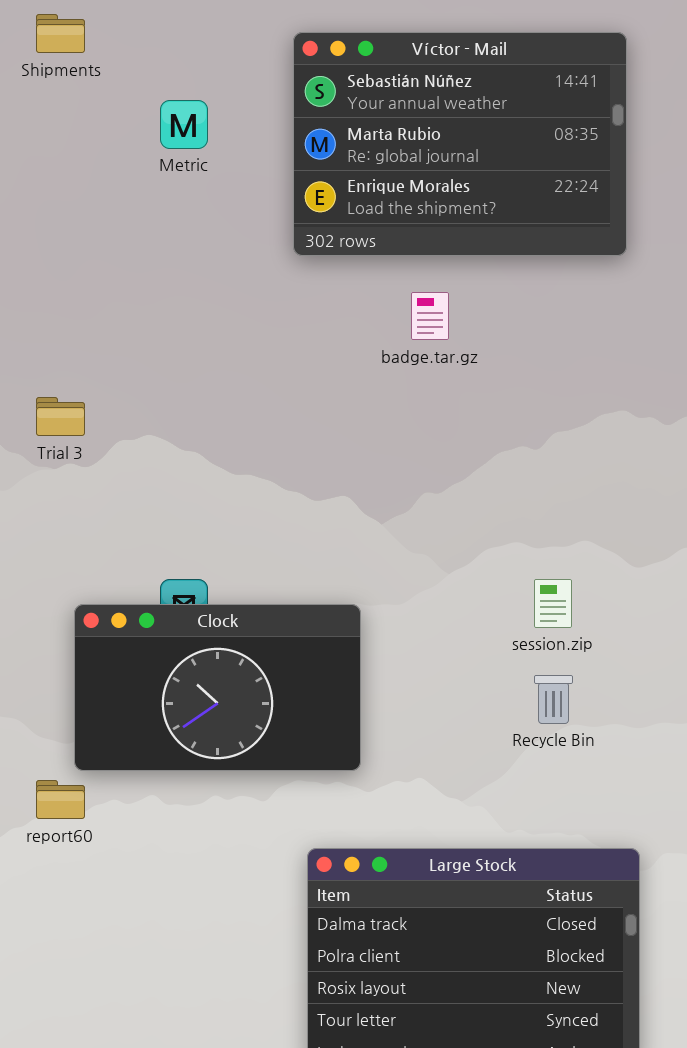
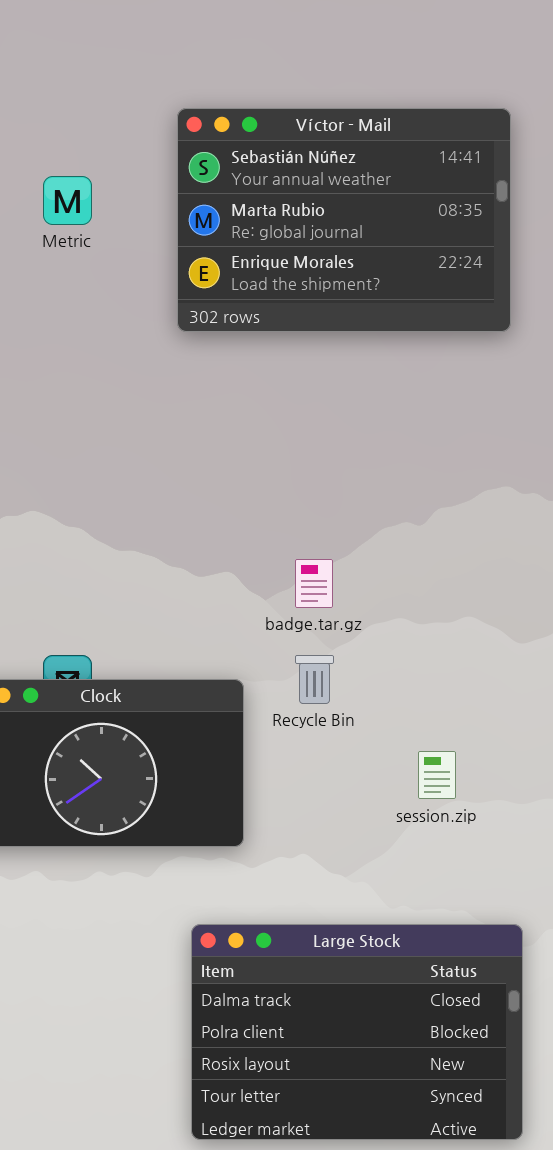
badge.tar.gz: [411,292,449,340] -> [295,559,333,608], moved
session.zip: [534,579,572,628] -> [418,751,456,799], moved
Recycle Bin: [534,675,573,724] -> [295,655,334,704], moved

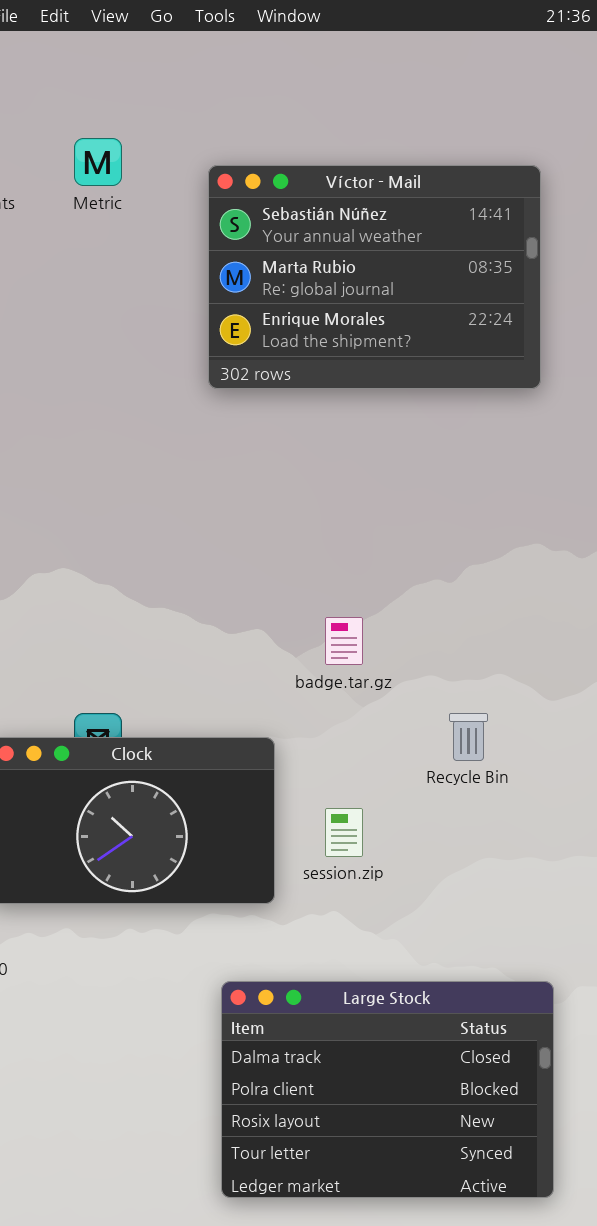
Metric: [43,176,92,225] -> [74,138,122,186], moved
Recycle Bin: [295,655,334,704] -> [449,713,488,761], moved
session.zip: [418,751,456,799] -> [325,808,363,857], moved

